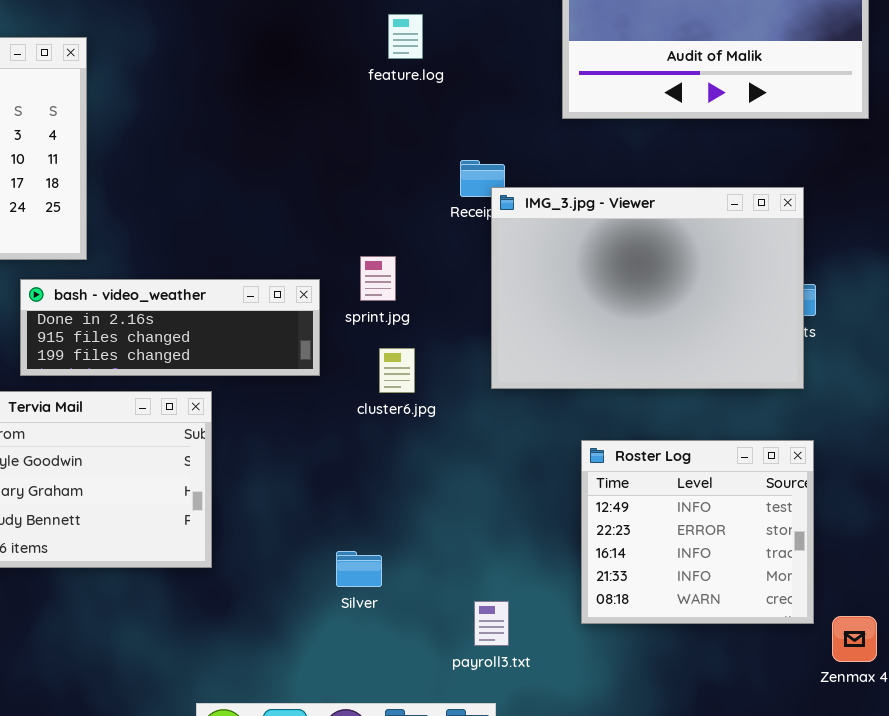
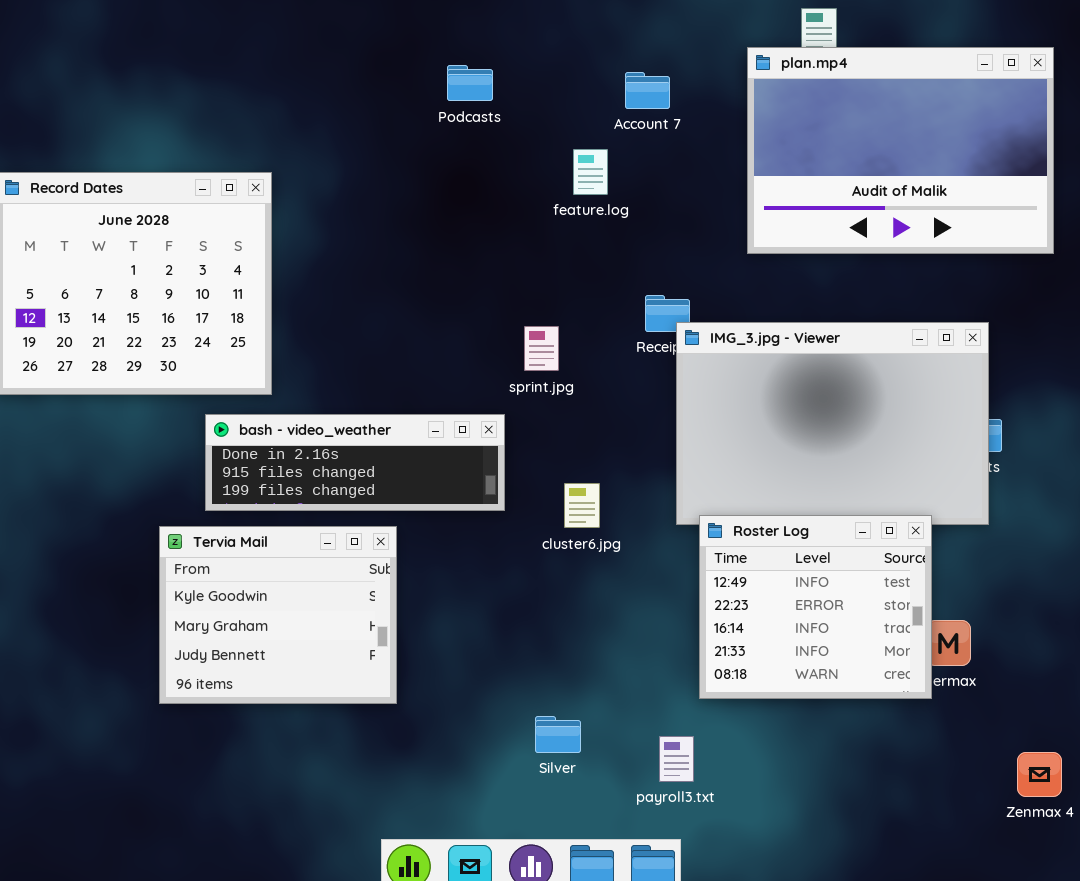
sprint.jpg: [360,256,396,301] -> [524,326,559,371], moved
Roster Log: [581,440,814,624] -> [699,515,932,699], moved
Silver: [336,551,382,587] -> [535,716,581,753], moved

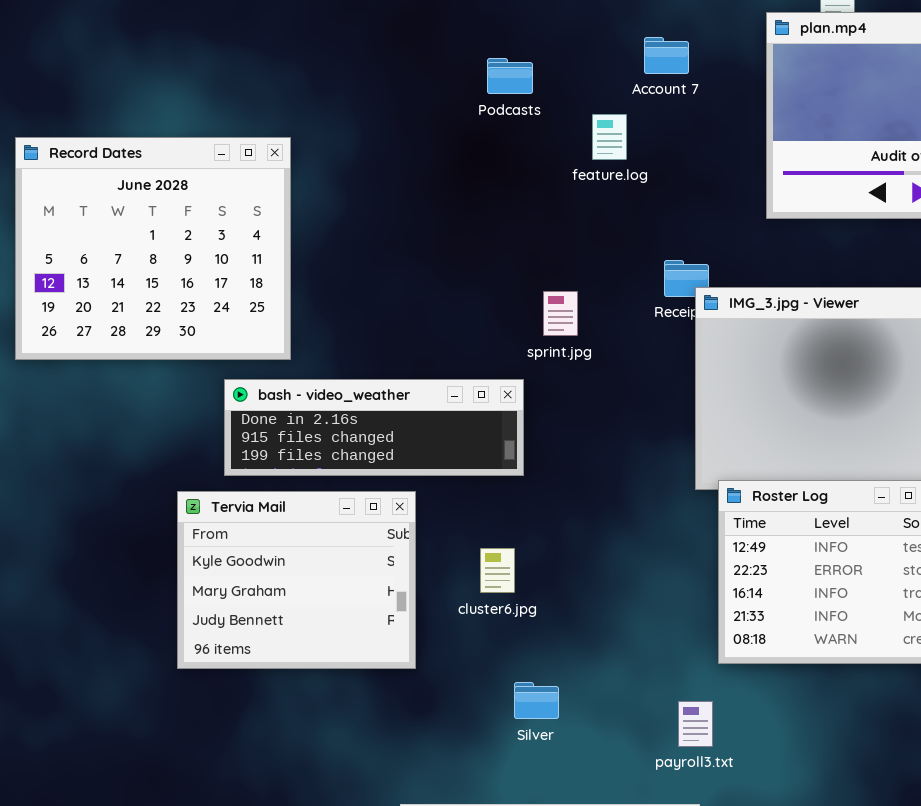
Podcasts: [447,65,493,101] -> [487,58,533,94], moved
cluster6.jpg: [564,483,600,528] -> [480,548,515,593], moved
Silver: [535,716,581,753] -> [514,682,559,719], moved

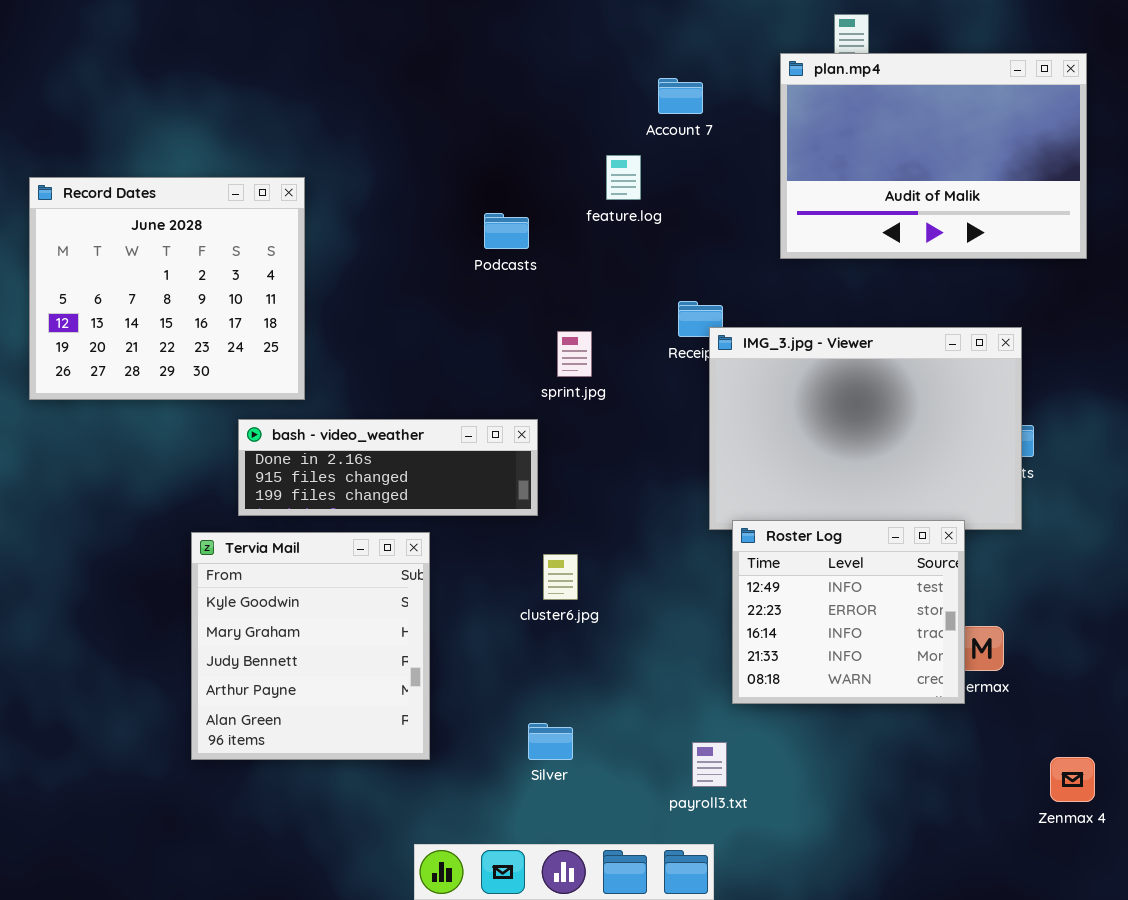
Podcasts: [487,58,533,94] -> [484,213,529,249], moved
Tervia Mail: [177,491,416,669] -> [191,532,430,760], resized
cluster6.jpg: [480,548,515,593] -> [543,554,578,600], moved

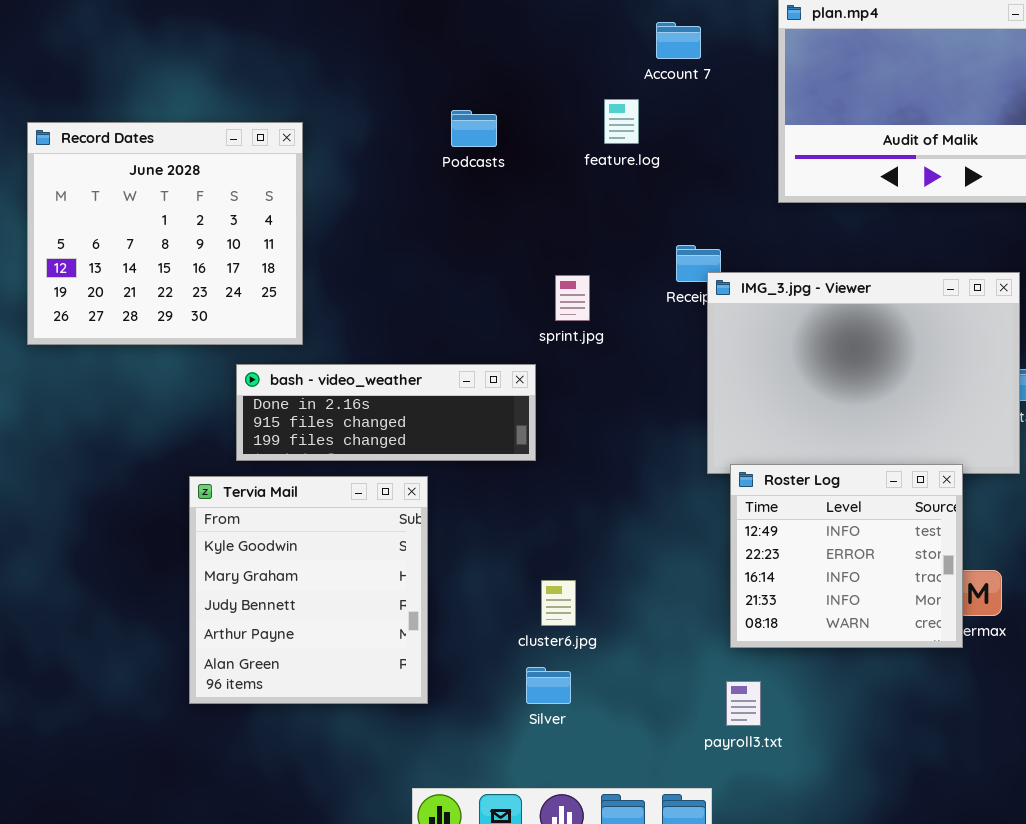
Podcasts: [484,213,529,249] -> [451,110,497,147], moved
cluster6.jpg: [543,554,578,600] -> [541,580,576,626], moved
payroll3.txt: [692,742,727,787] -> [726,681,761,726], moved

